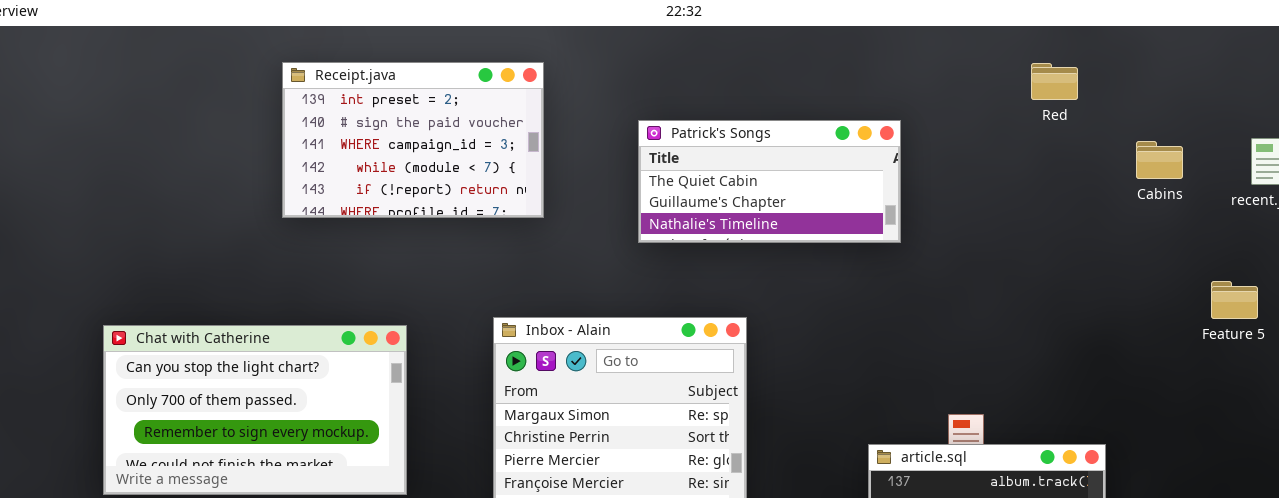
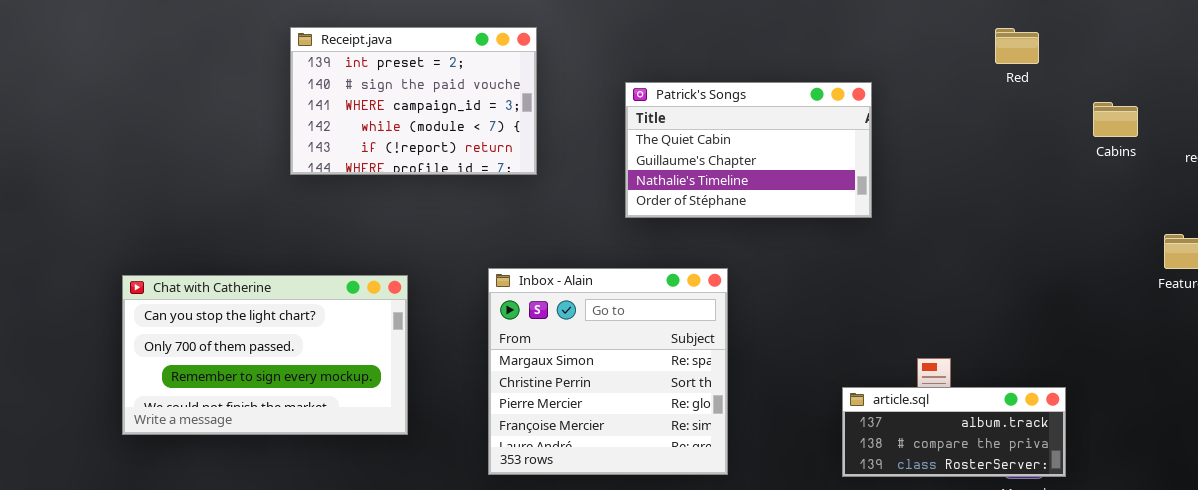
Patrick's Songs: [638,120,901,243] -> [625,82,872,218], resized

